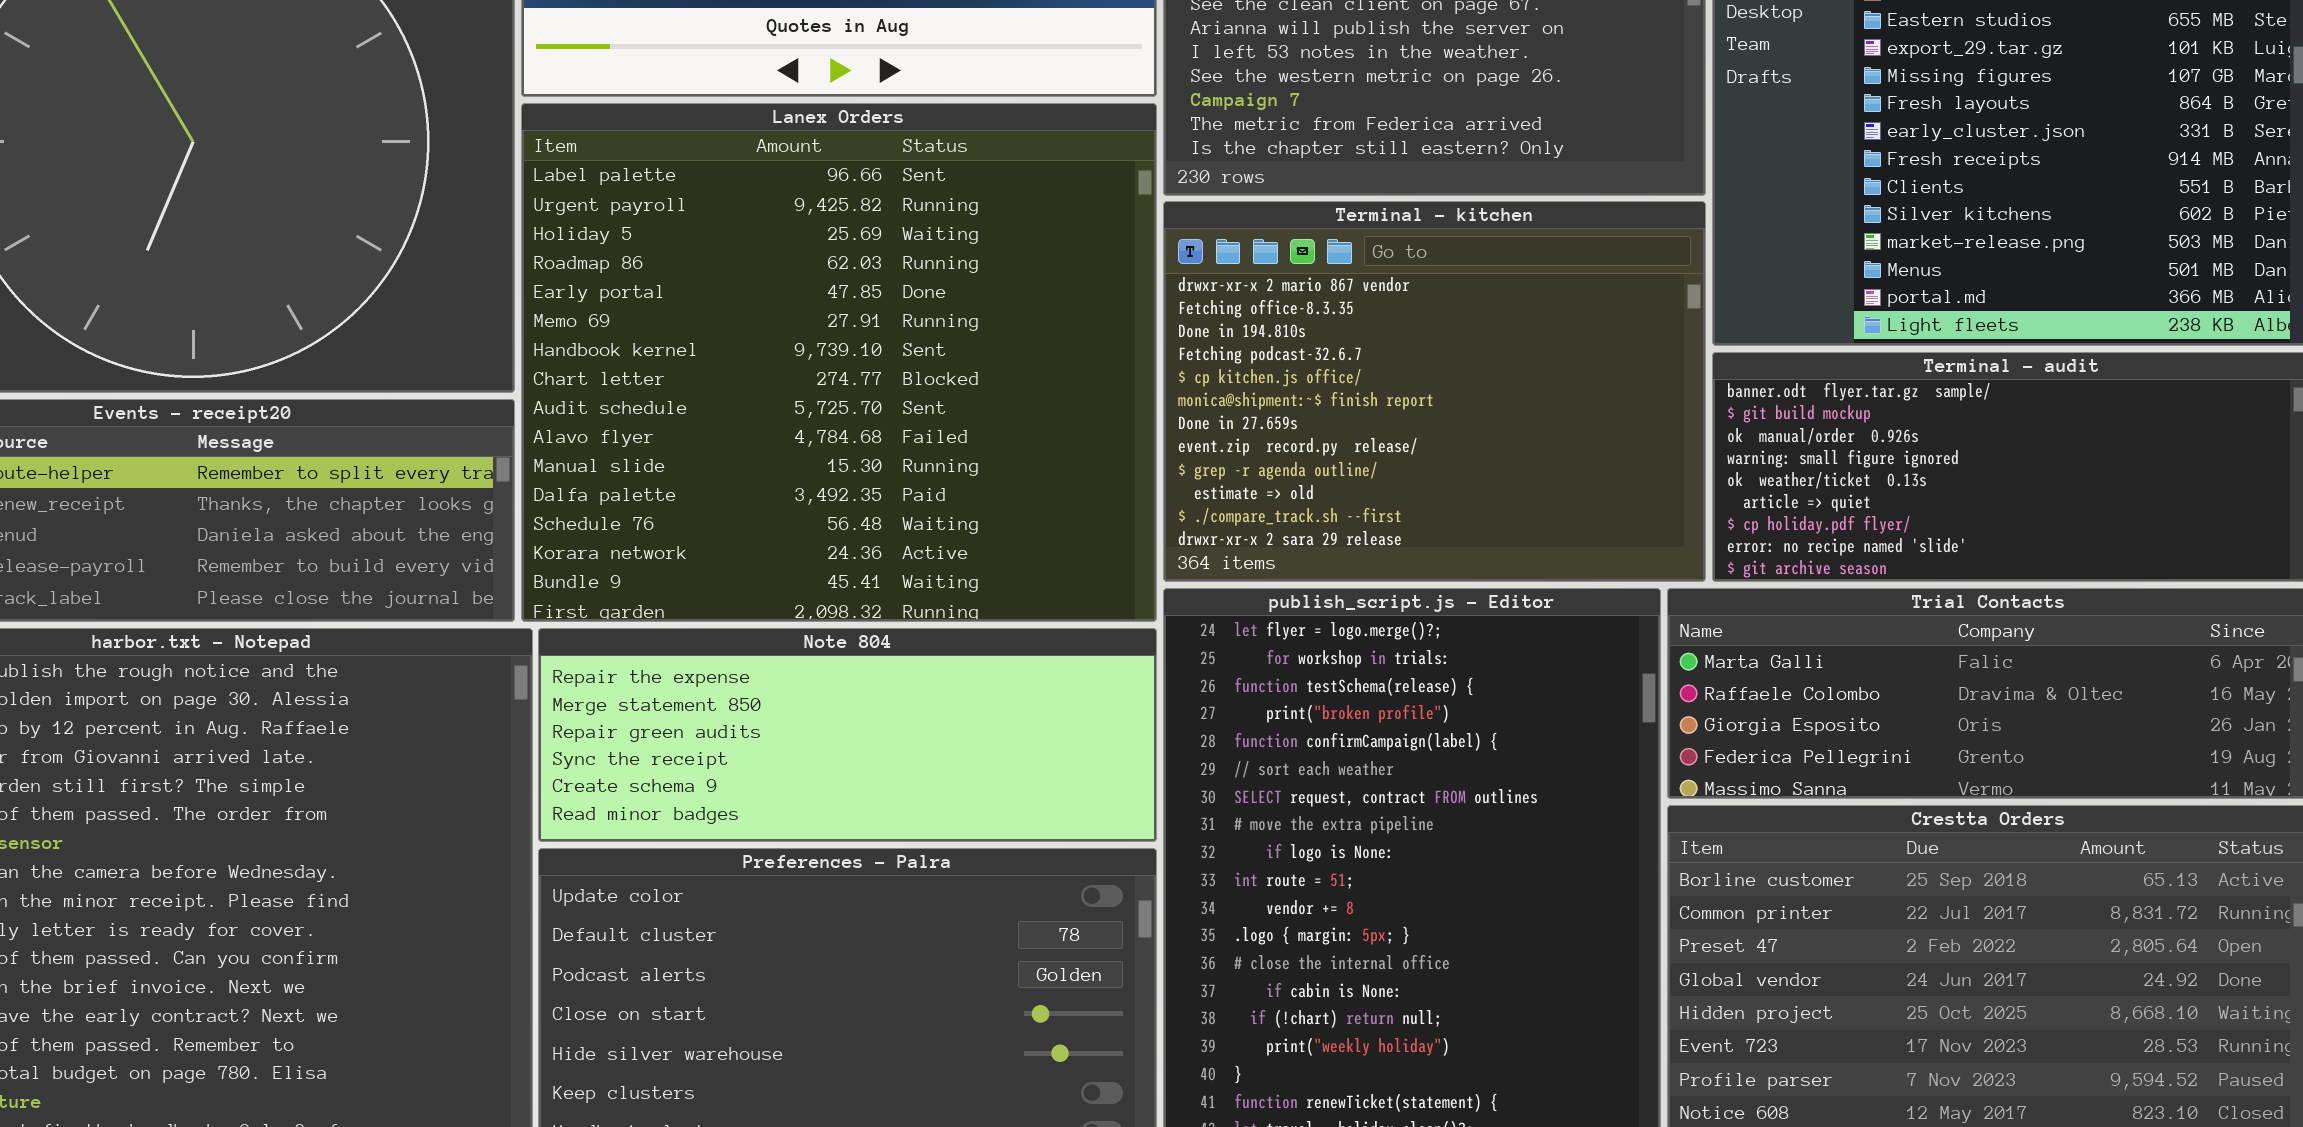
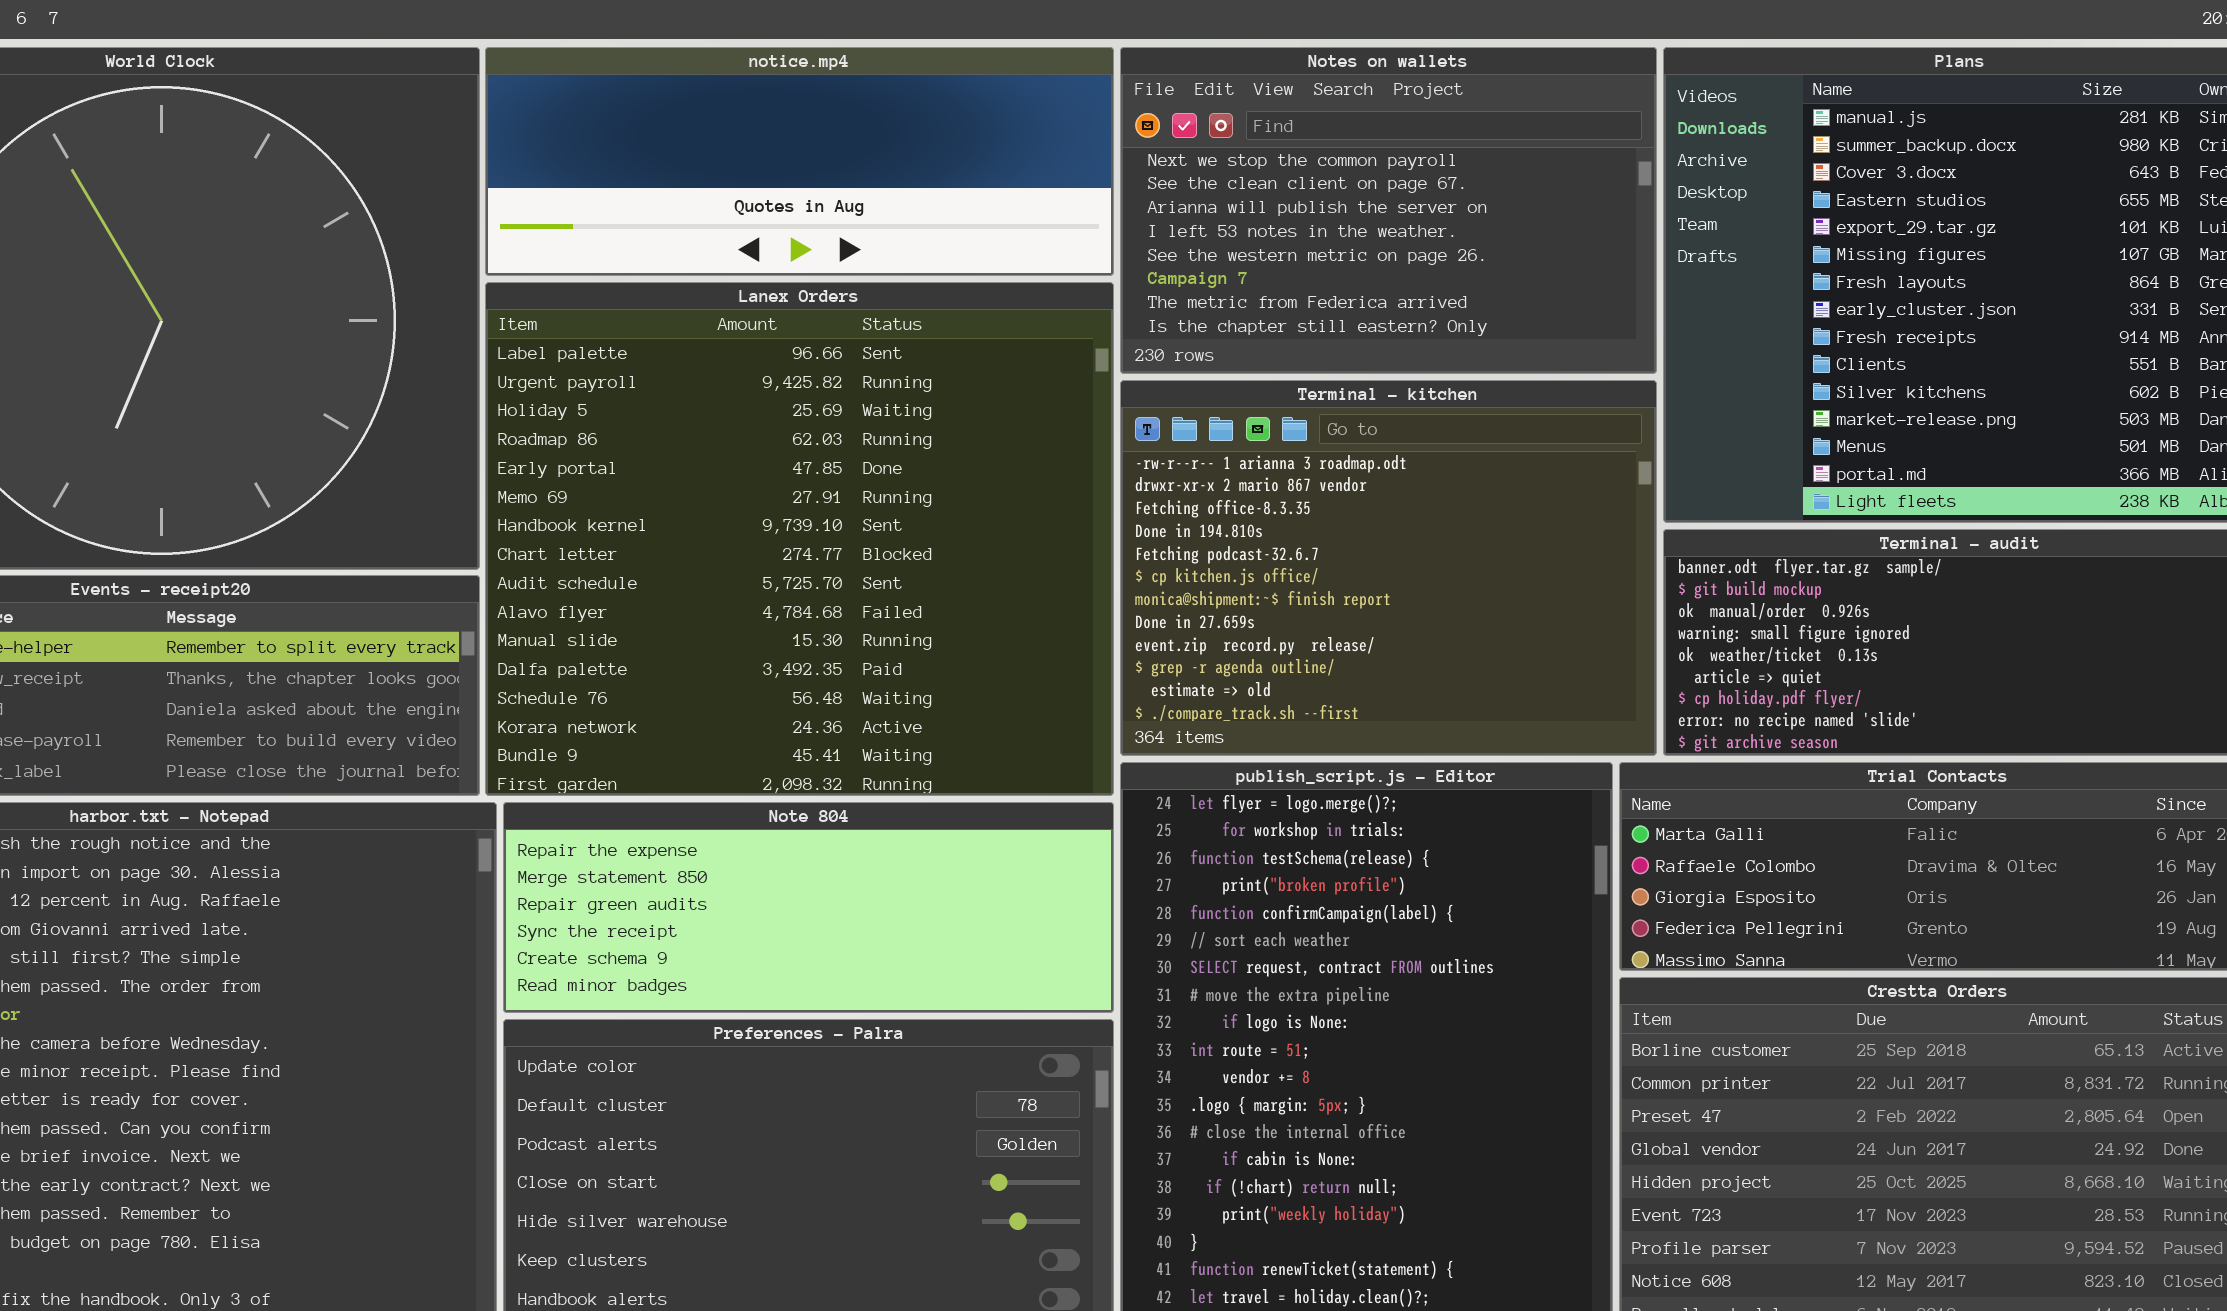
Terminal - kitchen: [1163,201,1706,582] -> [1120,380,1657,756], scrolled up 1 row

